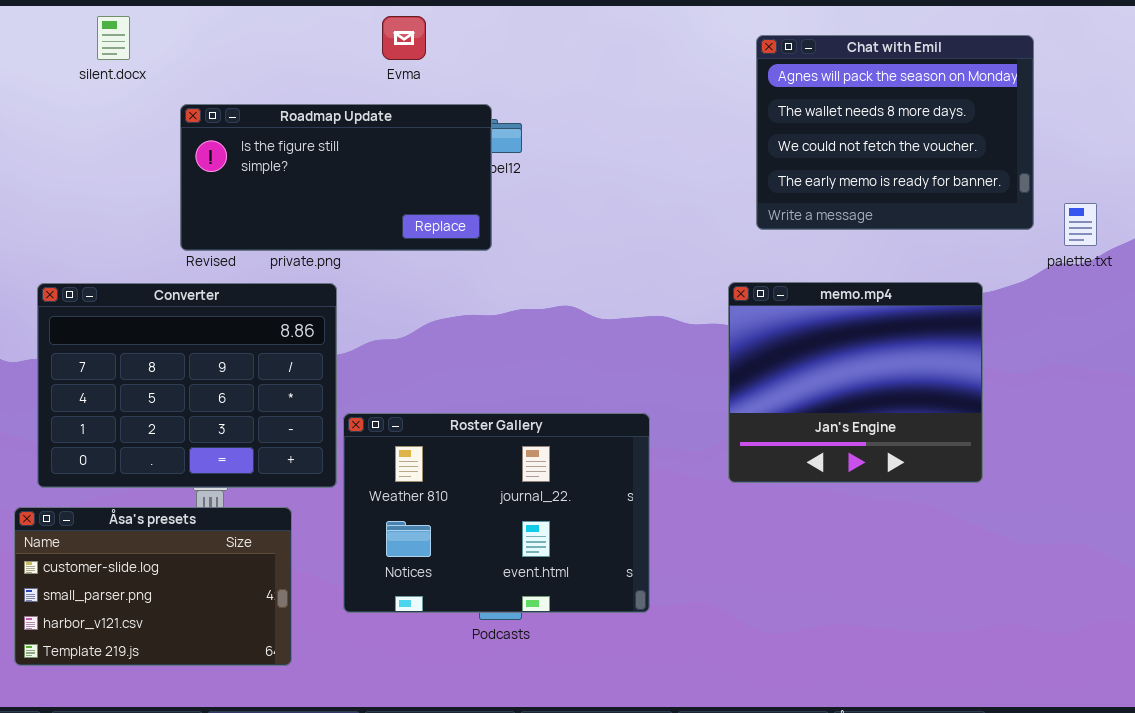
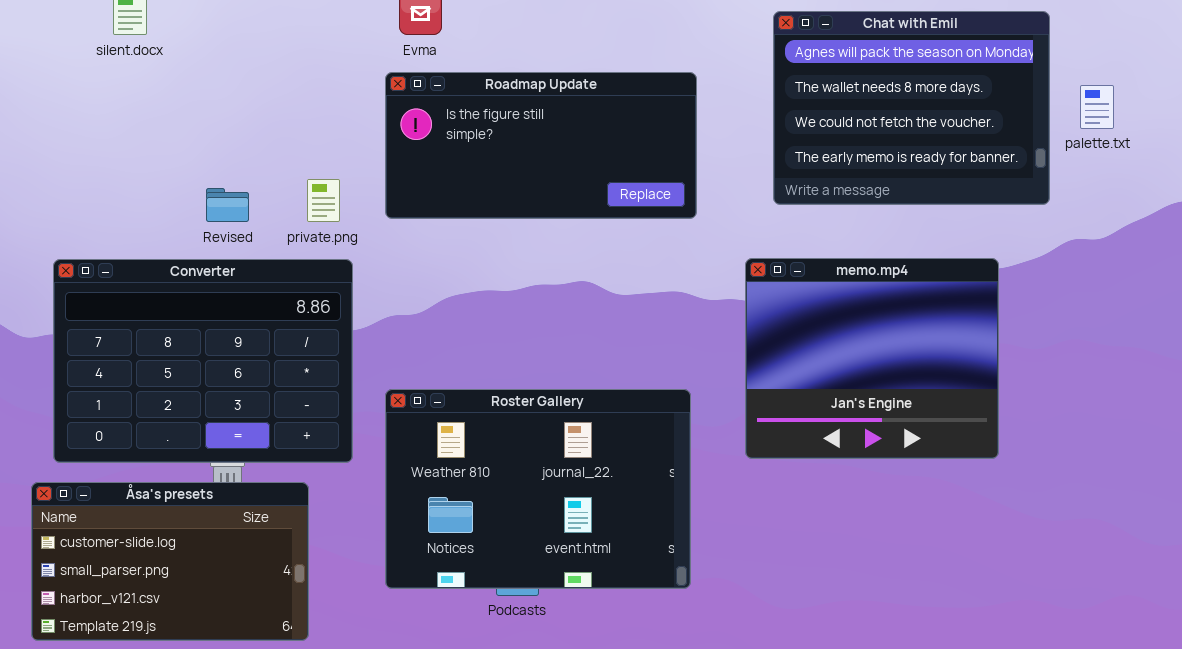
Roadmap Update: [180,104,492,251] -> [385,72,697,219], moved
palette.txt: [1064,203,1097,246] -> [1080,85,1114,129], moved
Roster Gallery: [343,413,650,613] -> [385,389,691,589], moved

